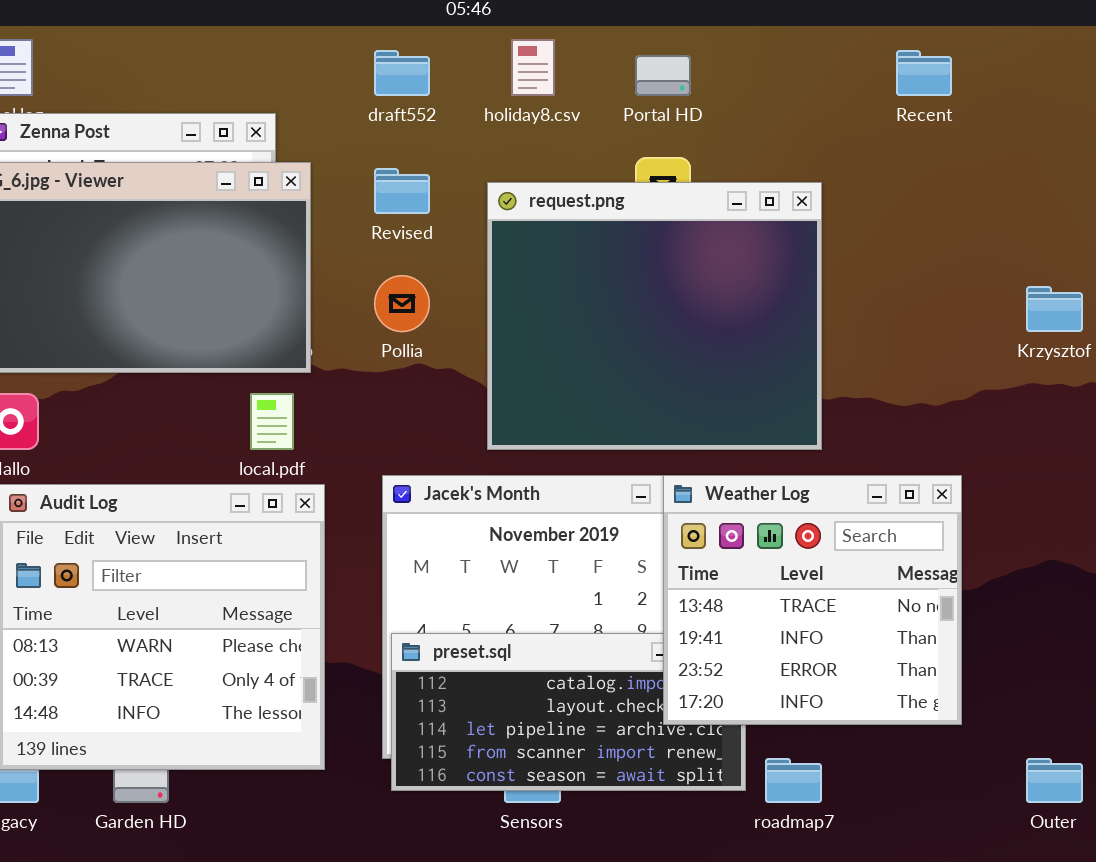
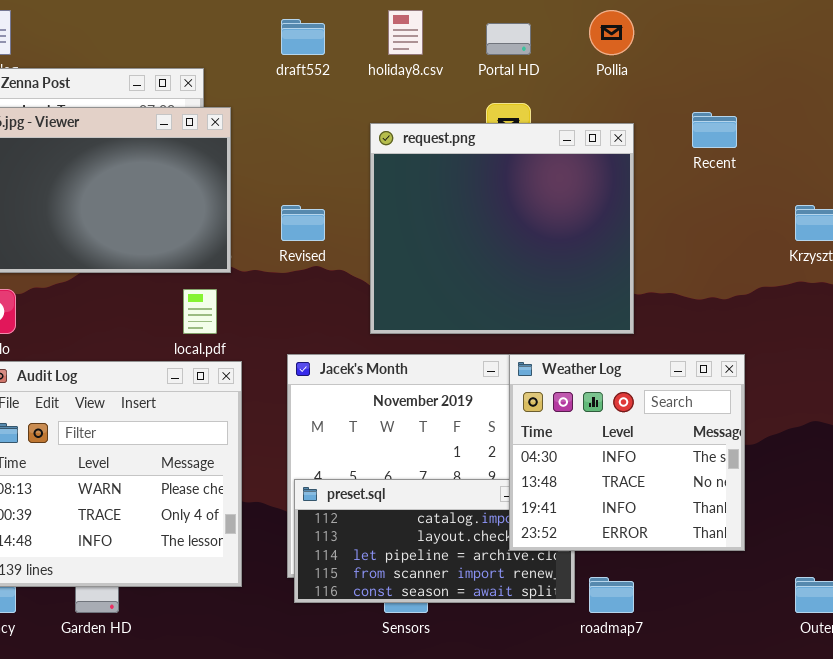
Recent: [896,50,952,96] -> [692,112,737,148], moved
Revised: [374,168,430,214] -> [281,205,325,241], moved
Pollia: [374,275,430,332] -> [589,10,634,55], moved
Weather Log: [663,475,962,725] -> [509,354,745,551], scrolled up 1 row

